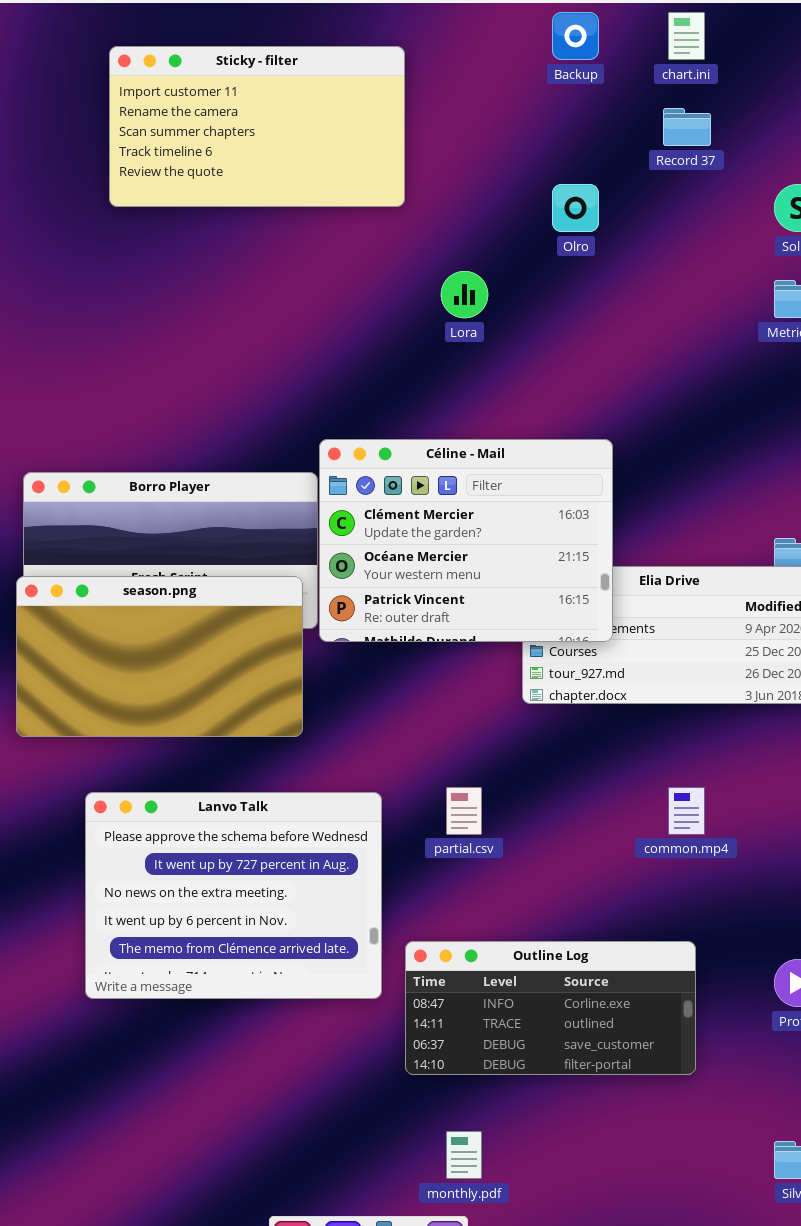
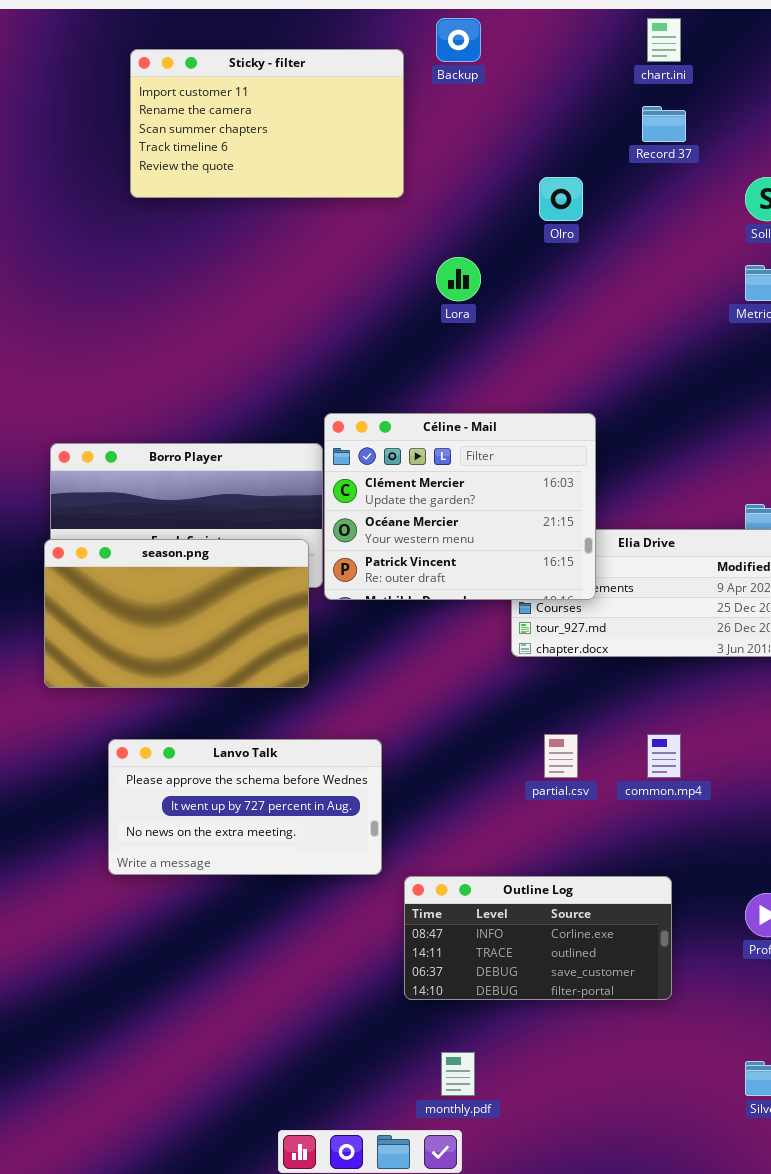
Backup: [552,12,599,60] -> [436,18,481,62], moved
partial.csv: [446,787,482,835] -> [544,734,578,778], moved
Lanvo Talk: [85,792,382,999] -> [108,739,382,875], resized

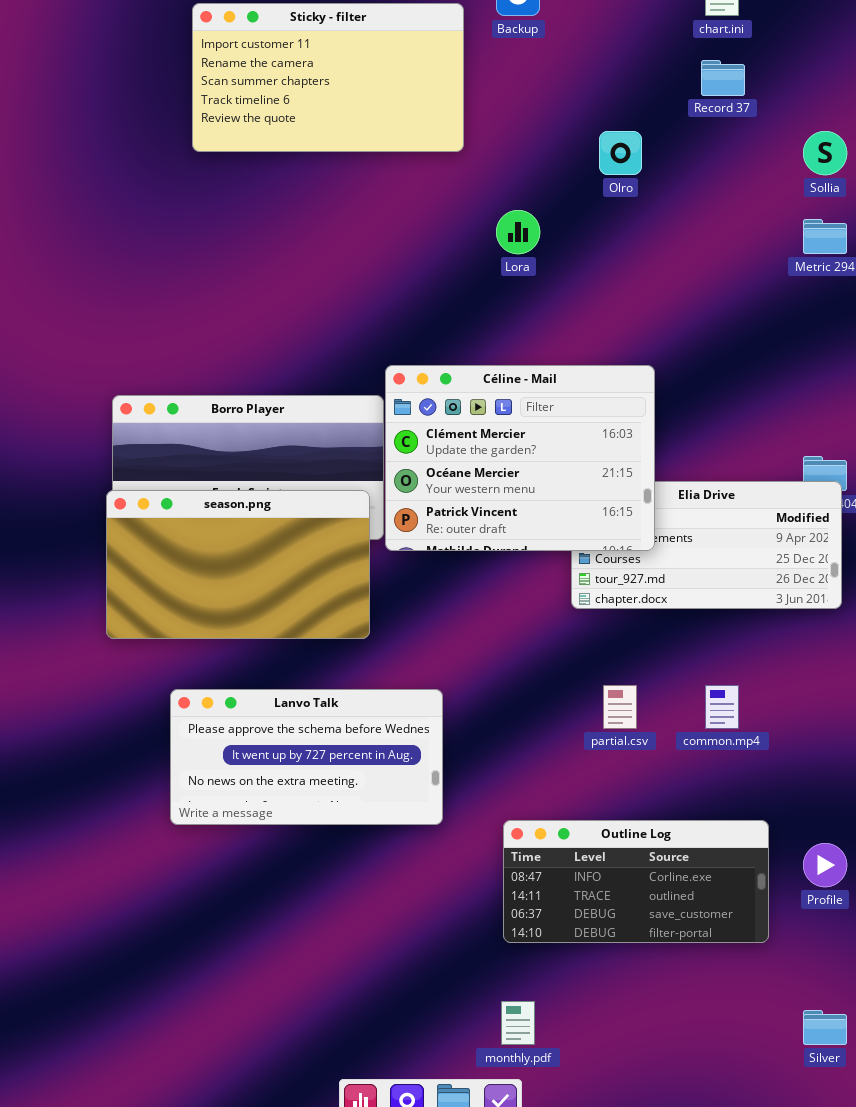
Outline Log: [404,876,672,1000] -> [503,820,769,943], moved

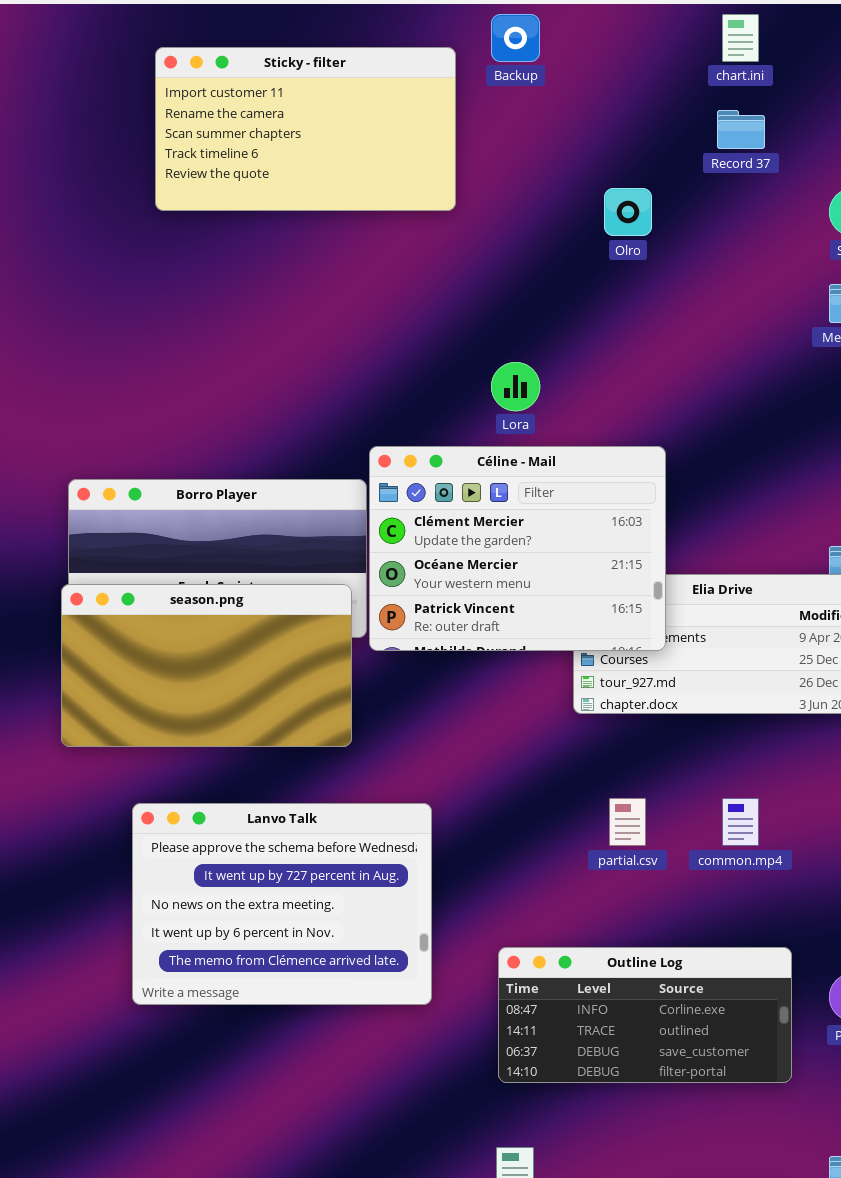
Lora: [496,210,540,254] -> [491,362,540,411], moved
Lanvo Talk: [170,689,443,825] -> [132,803,432,1005], resized

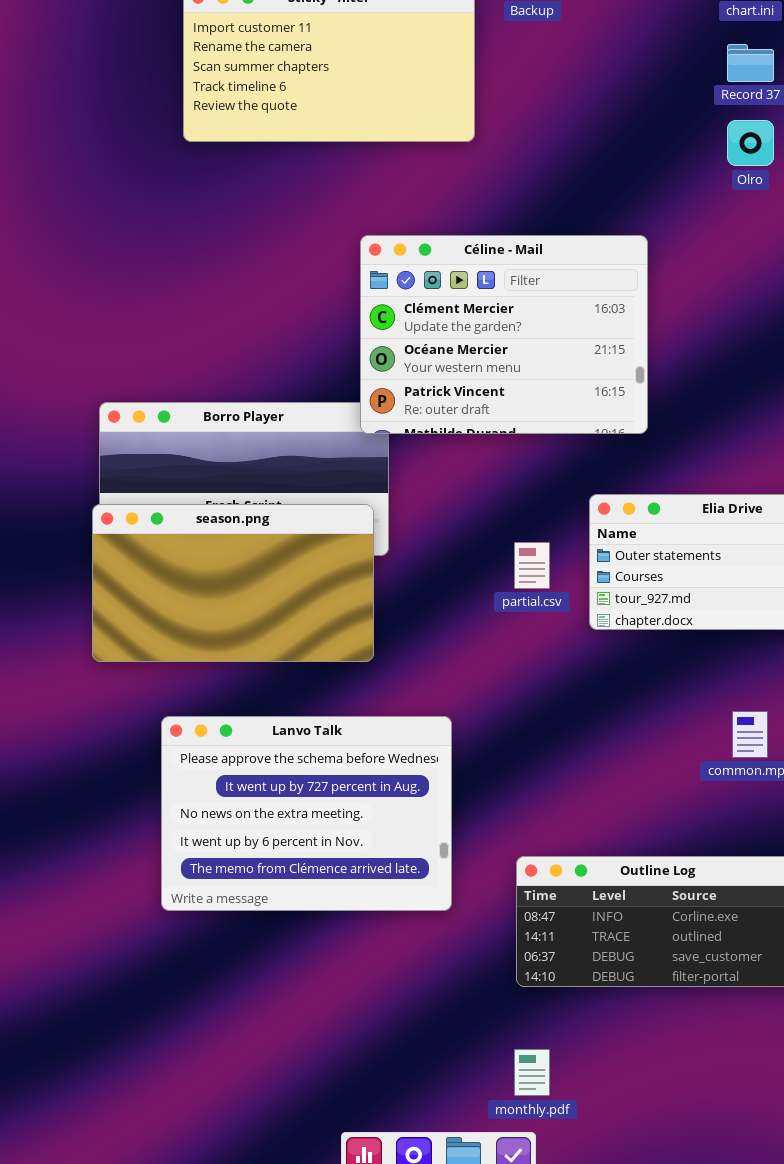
Olro: [604,188,652,236] -> [727,120,774,166], moved
Céline - Mail: [369,446,666,651] -> [360,235,648,434], moved
partial.csv: [609,798,646,846] -> [514,542,550,589], moved

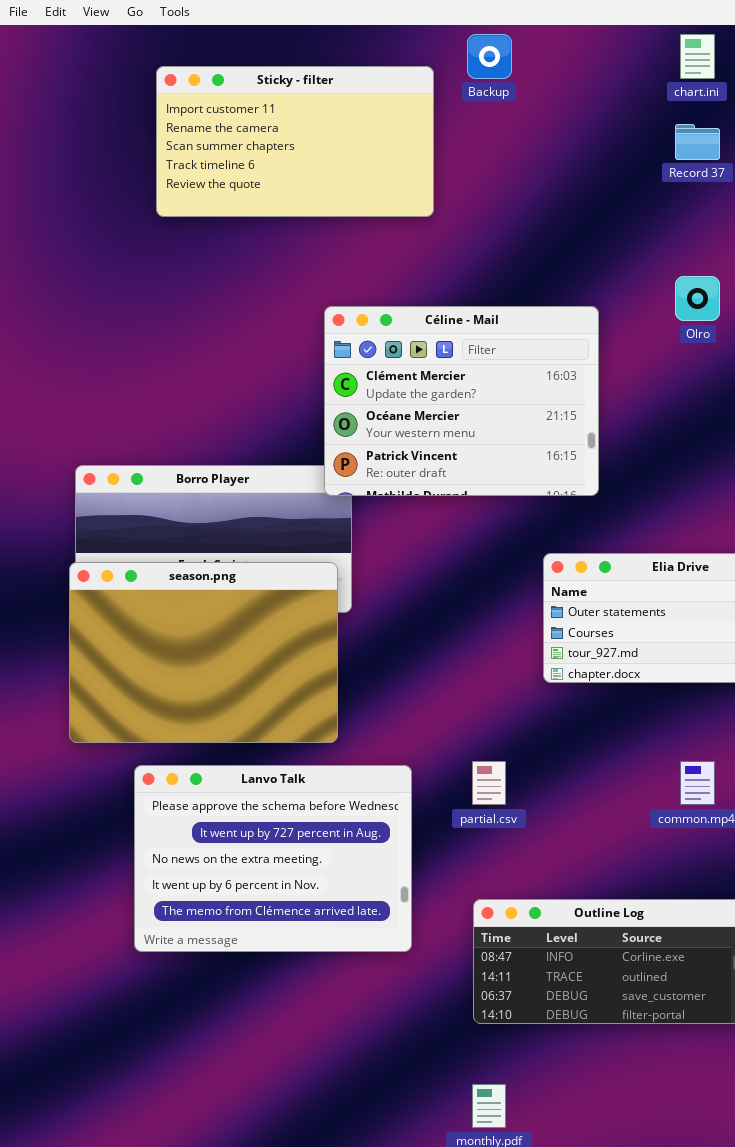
Olro: [727,120,774,166] -> [675,276,720,321], moved
season.png: [92,504,374,662] -> [69,562,338,743], resized
partial.csv: [514,542,550,589] -> [472,761,506,805], moved

